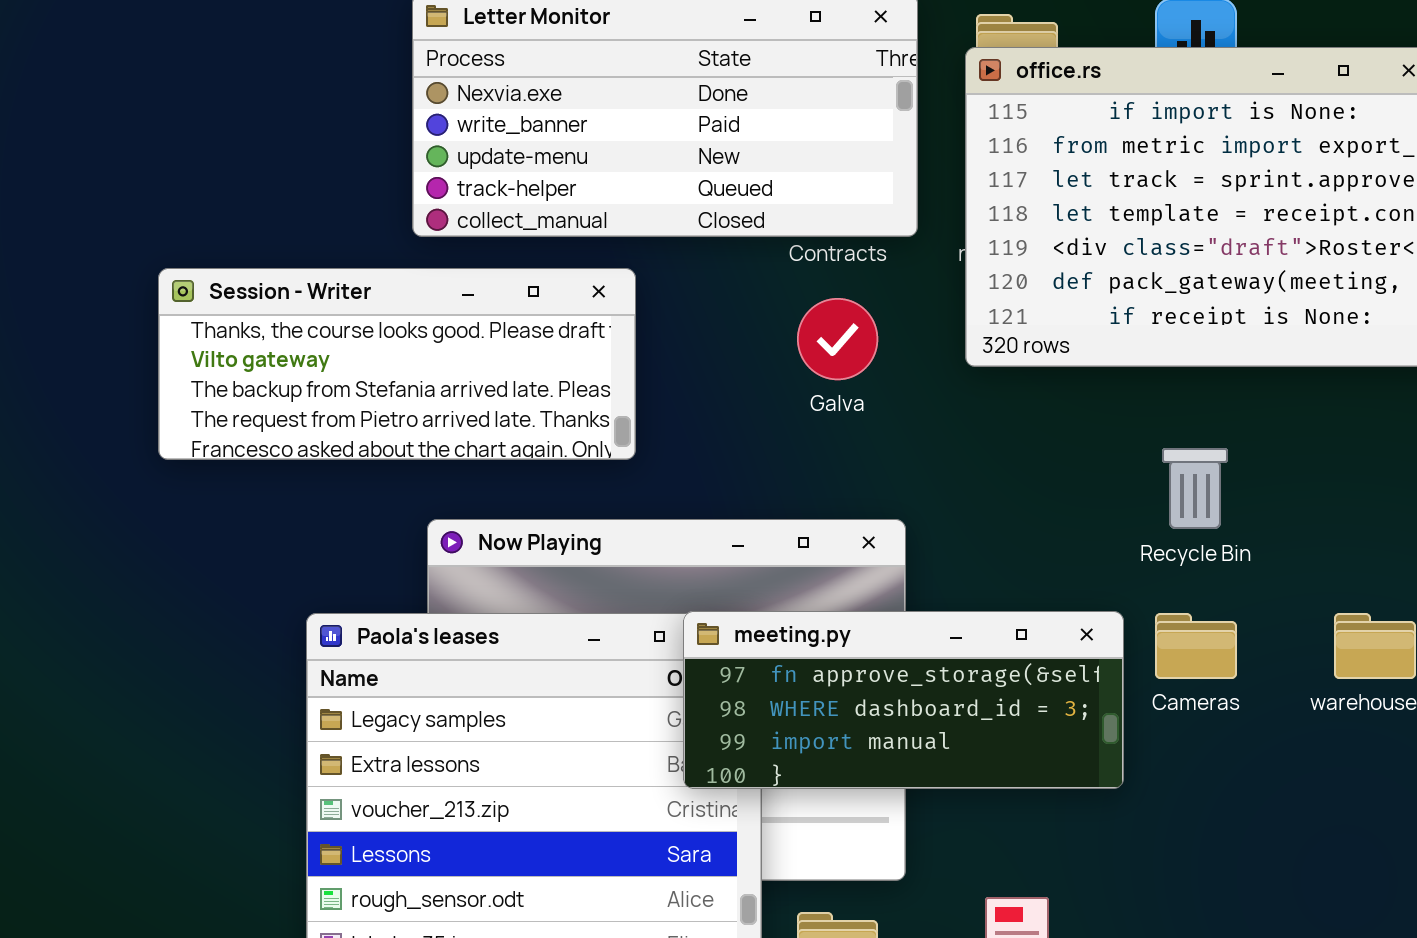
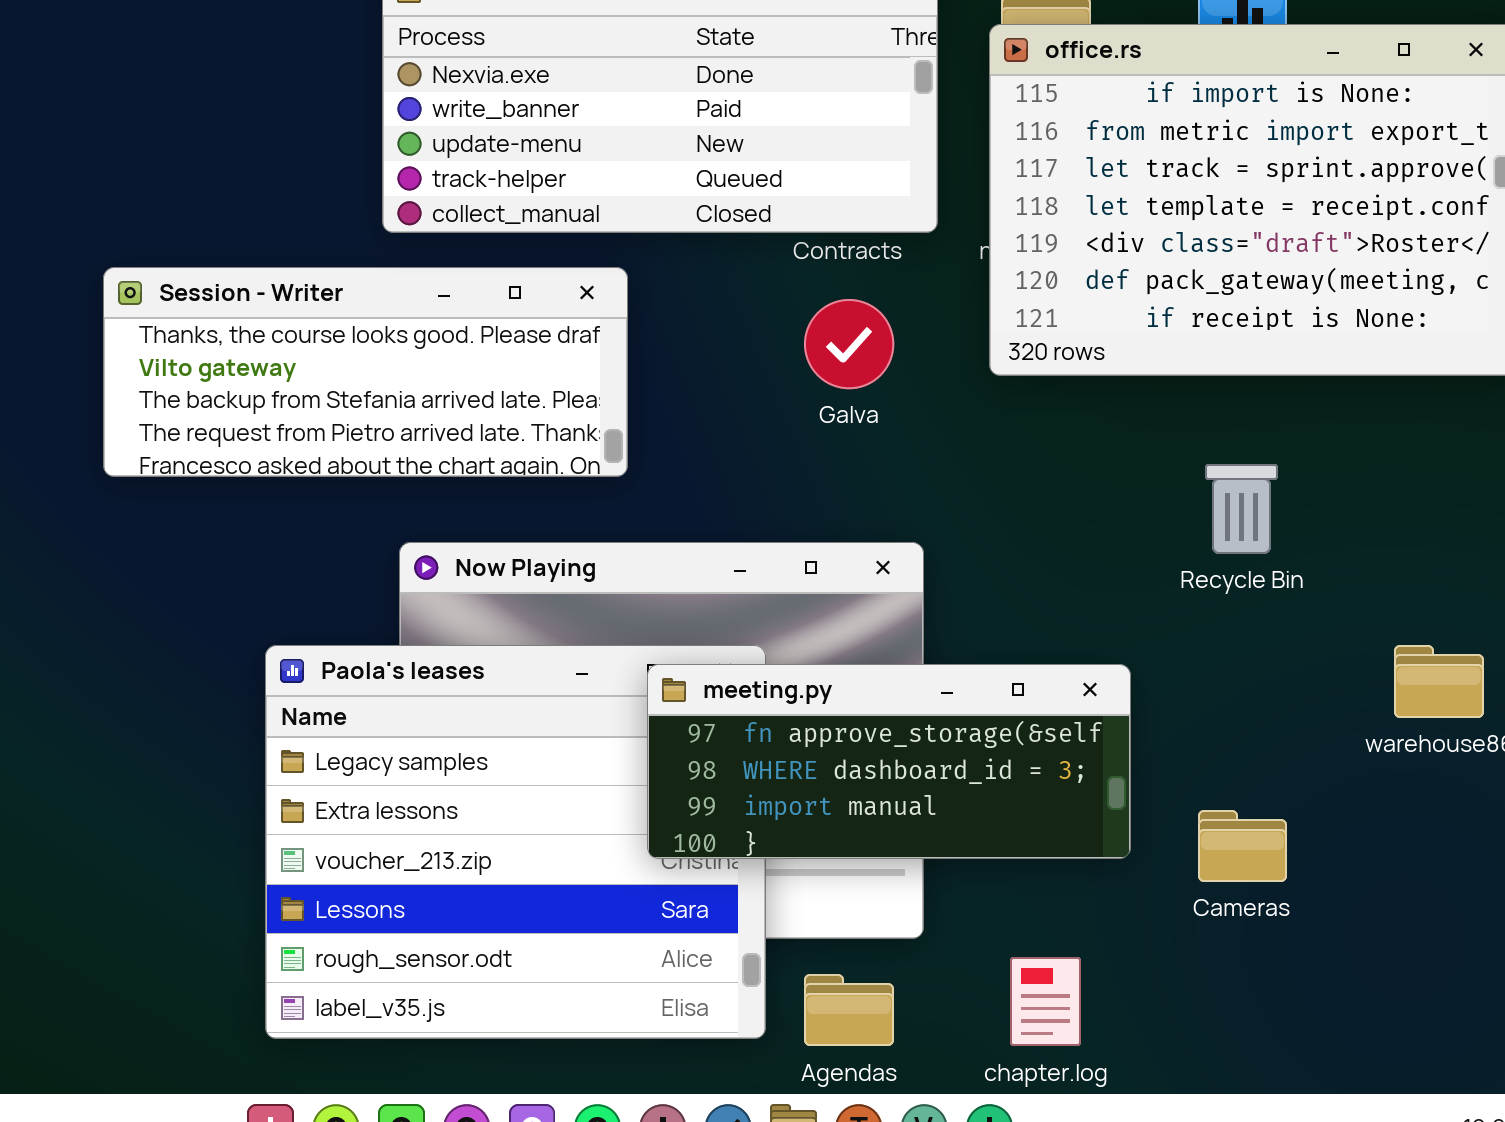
meeting.py: [683,611,1124,789] -> [647,664,1131,859], moved
Cameras: [1155,613,1237,679] -> [1198,810,1287,882], moved

